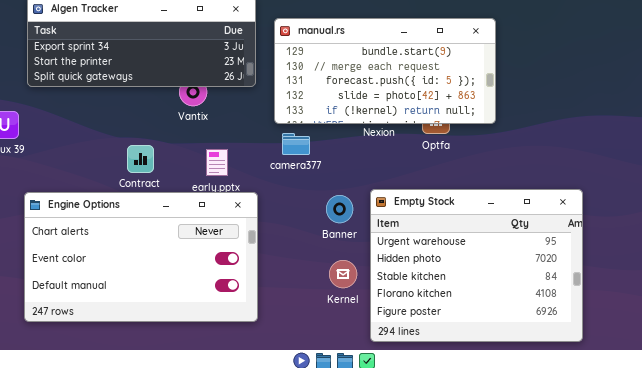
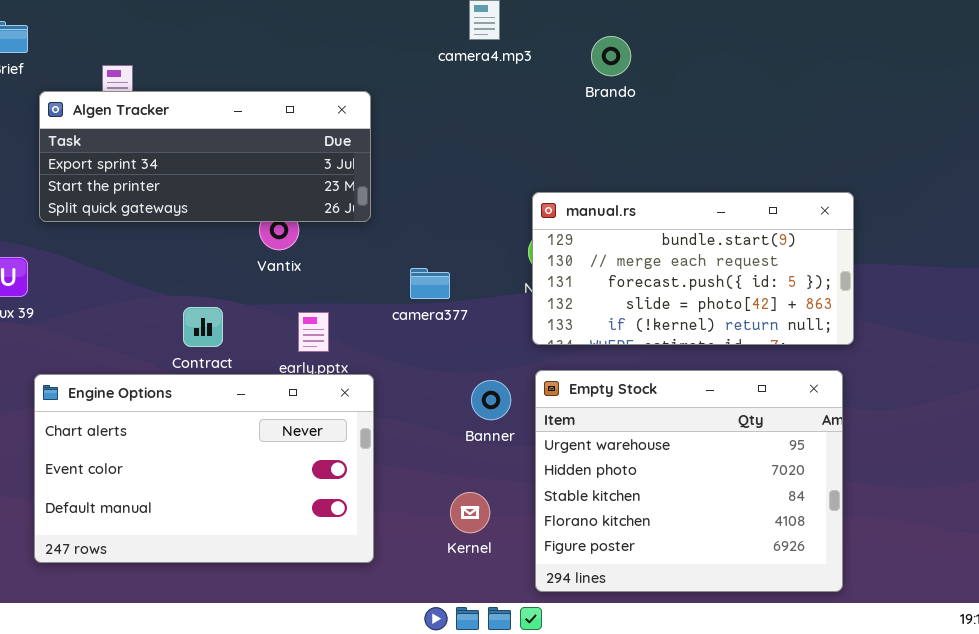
manual.rs: [274,18,496,124] -> [532,192,854,345], moved
camera377: [282,133,310,155] -> [410,268,450,299], moved
Kernel: [329,260,357,288] -> [450,492,490,533], moved

